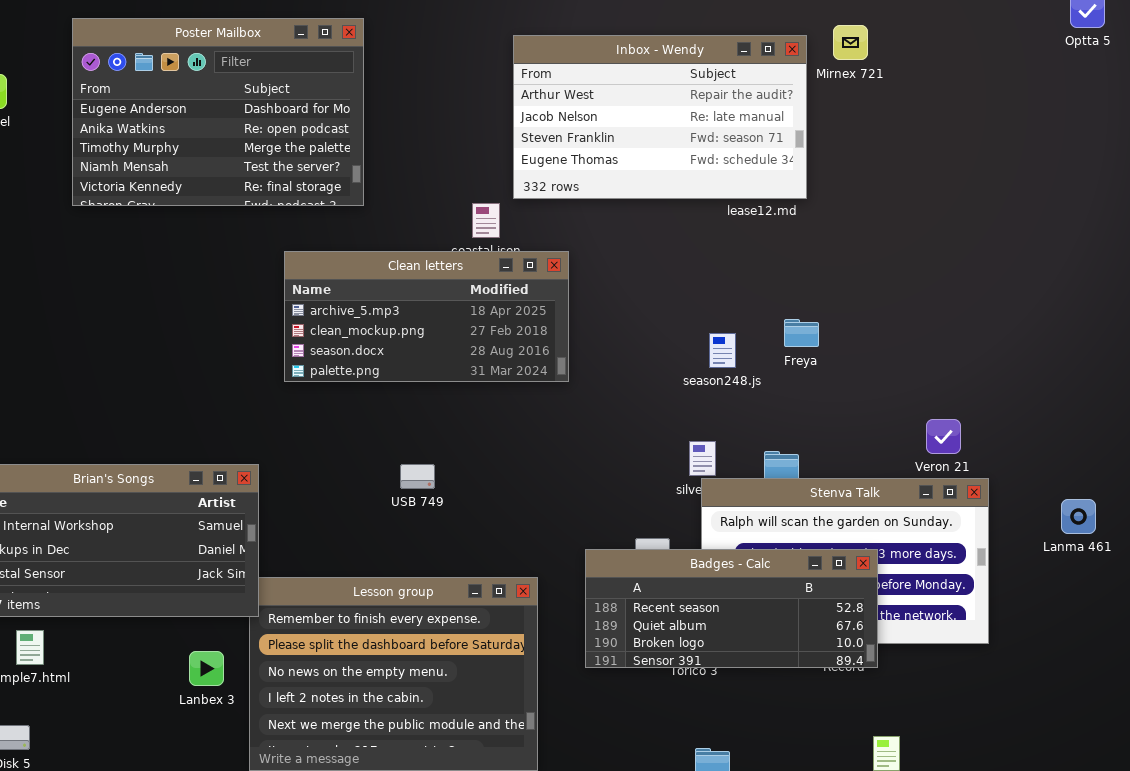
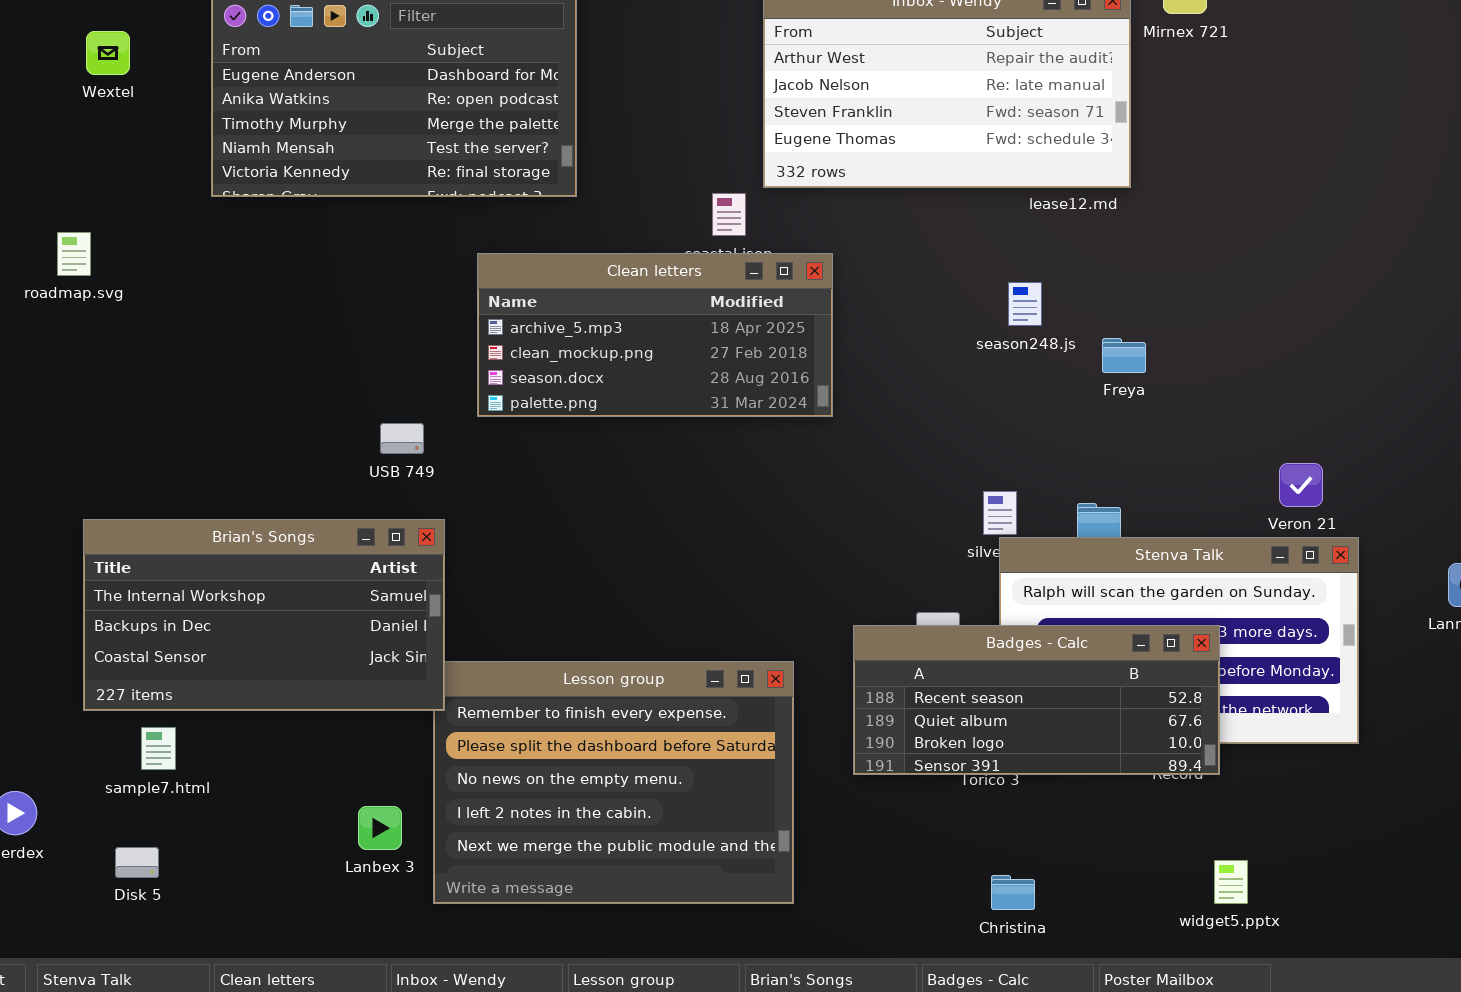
season248.js: [709,333,736,368] -> [1008,282,1042,326], moved
USB 749: [400,464,435,489] -> [380,423,424,454], moved
Lanbex 3: [189,651,224,686] -> [358,806,402,850], moved

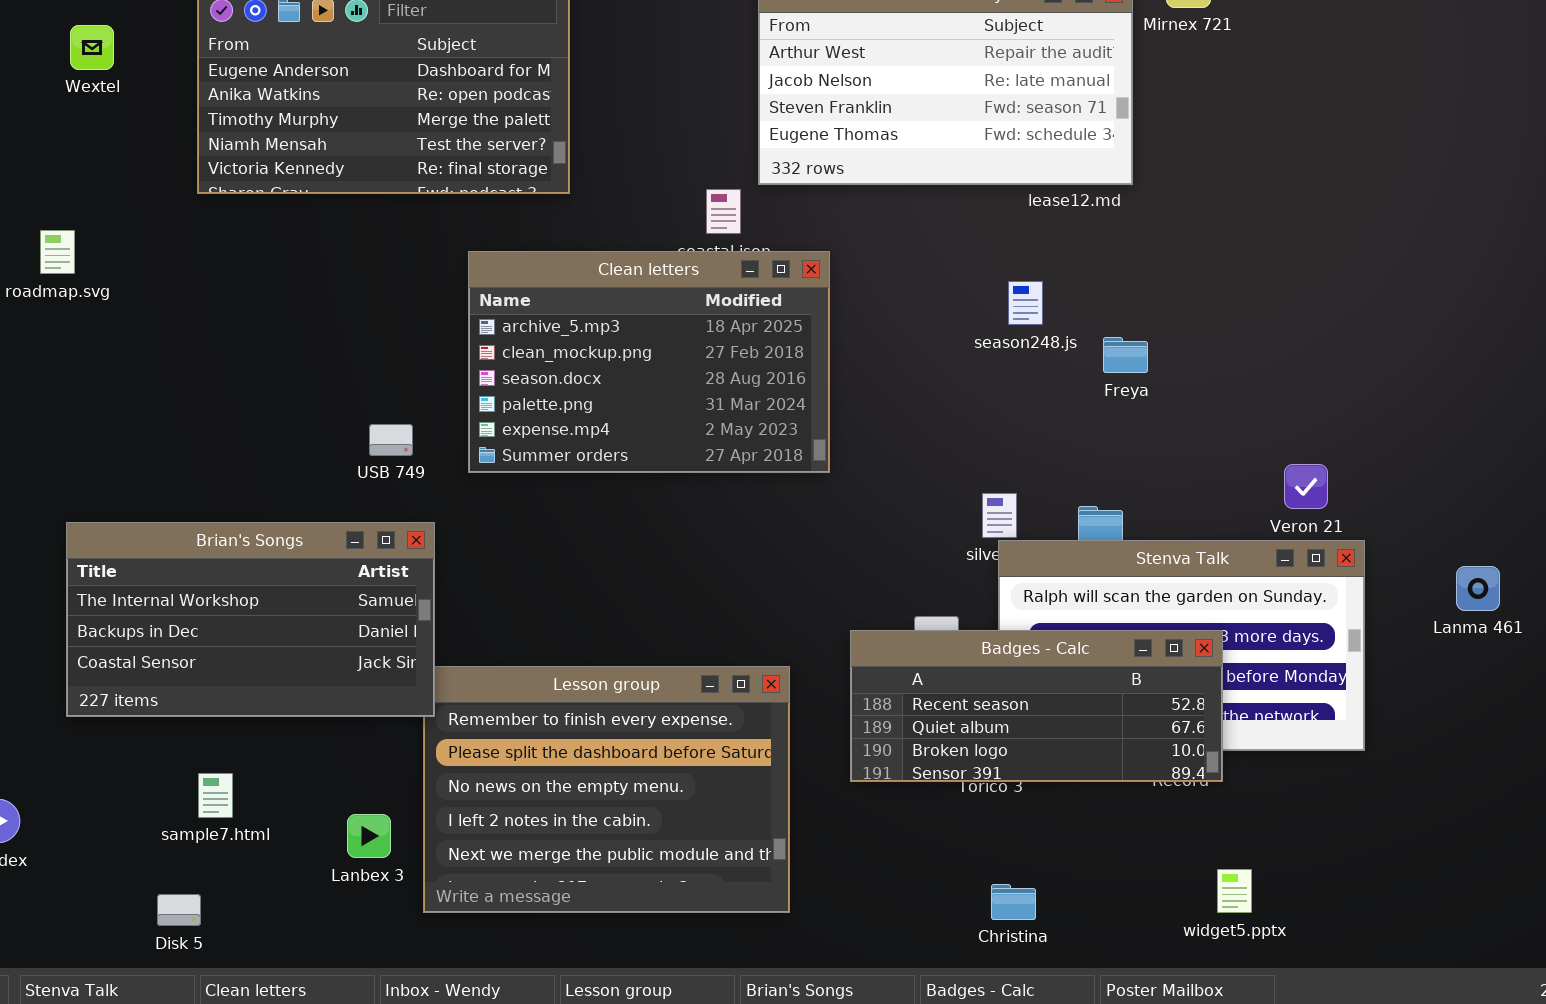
Clean letters: [477,253,833,417] -> [468,251,830,473], resized
sample7.html: [141,727,176,770] -> [198,773,233,818], moved
Disk 5: [115,847,159,878] -> [157,894,201,926], moved

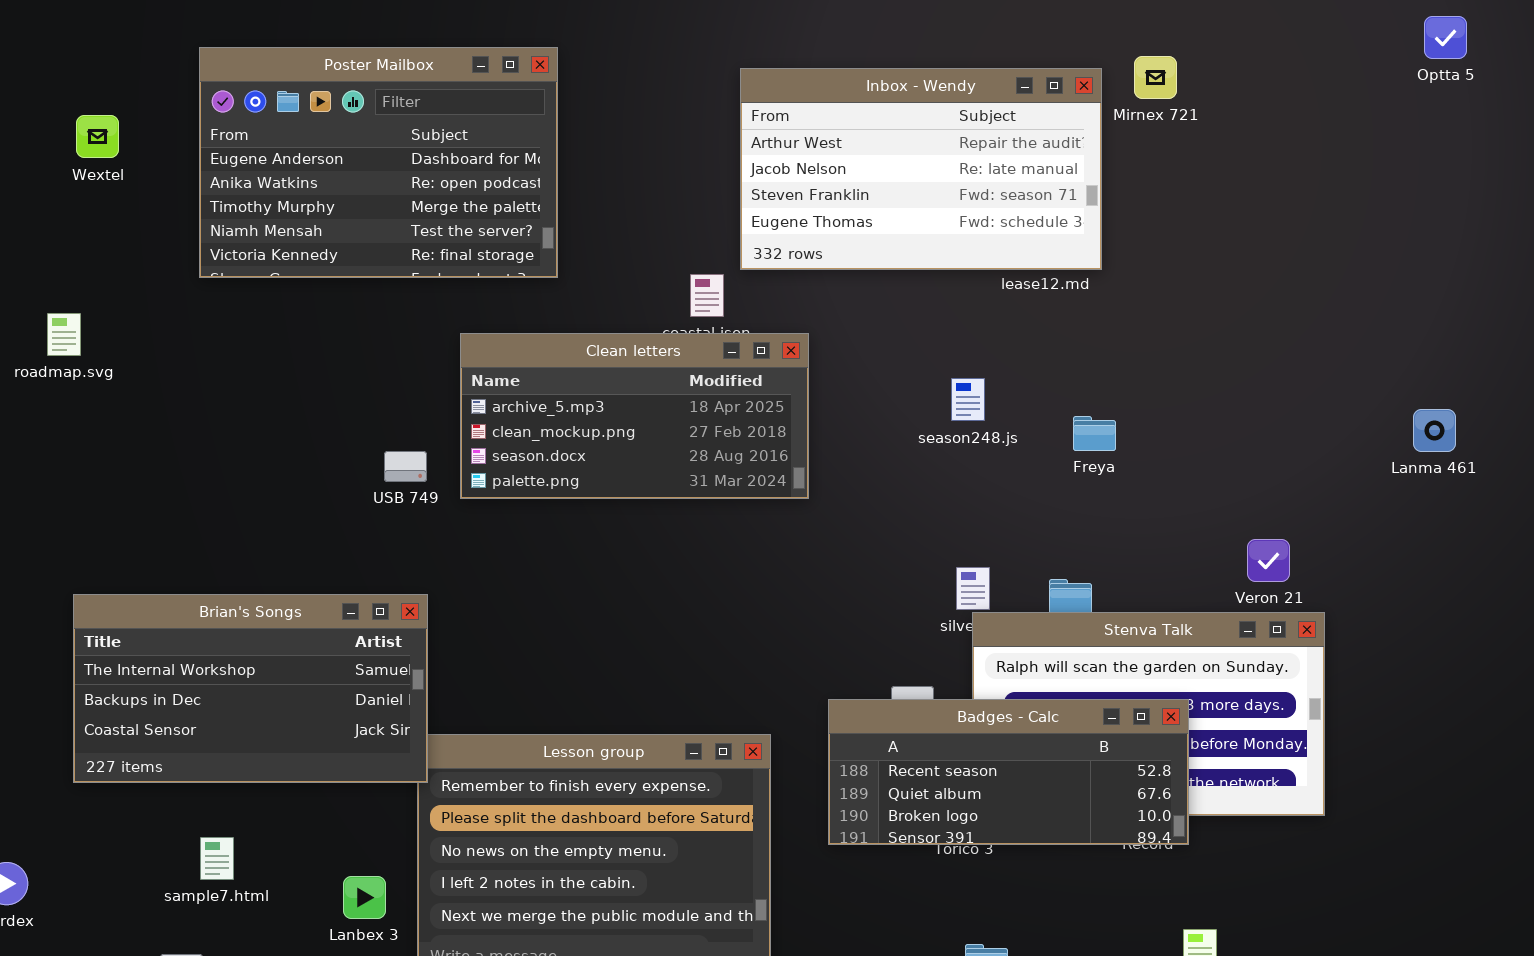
Clean letters: [468,251,830,473] -> [460,333,809,499], resized
season248.js: [1008,281,1043,325] -> [951,378,985,421], moved
USB 749: [369,424,413,456] -> [384,451,427,482], moved
Lanma 461: [1456,566,1500,611] -> [1413,409,1456,452], moved

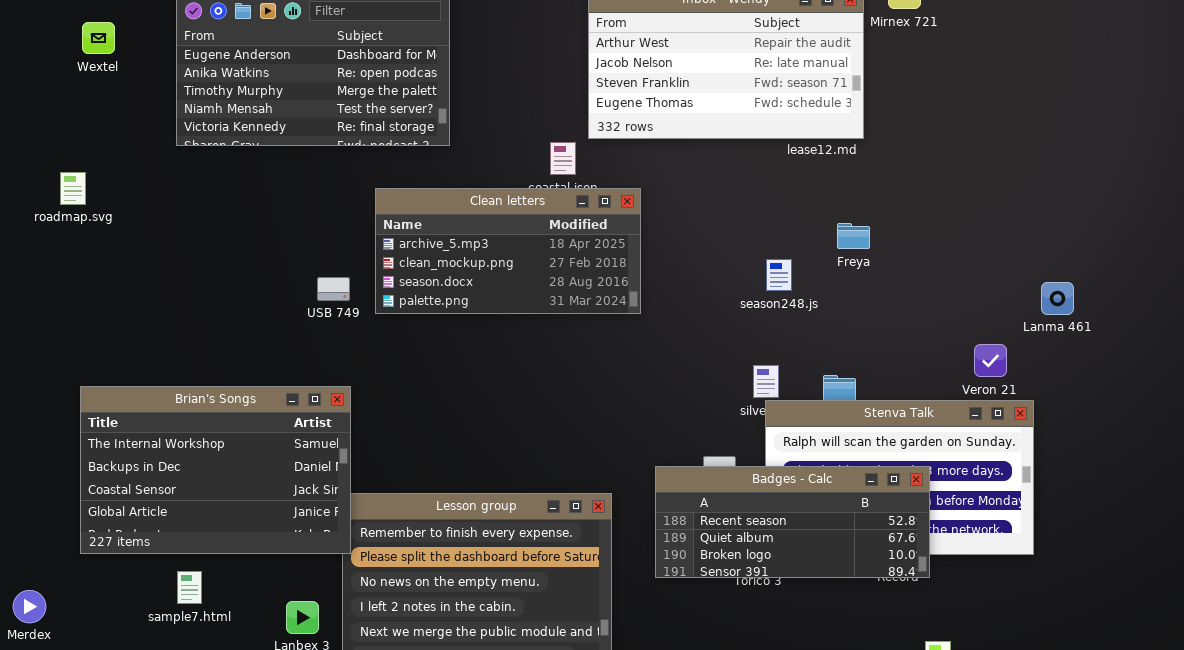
season248.js: [951,378,985,421] -> [766,259,792,291], moved
Lanma 461: [1413,409,1456,452] -> [1041,282,1074,315], moved
Freya: [1073,416,1116,451] -> [837,223,870,249], moved
Brian's Songs: [73,594,428,783] -> [80,386,351,554], resized

